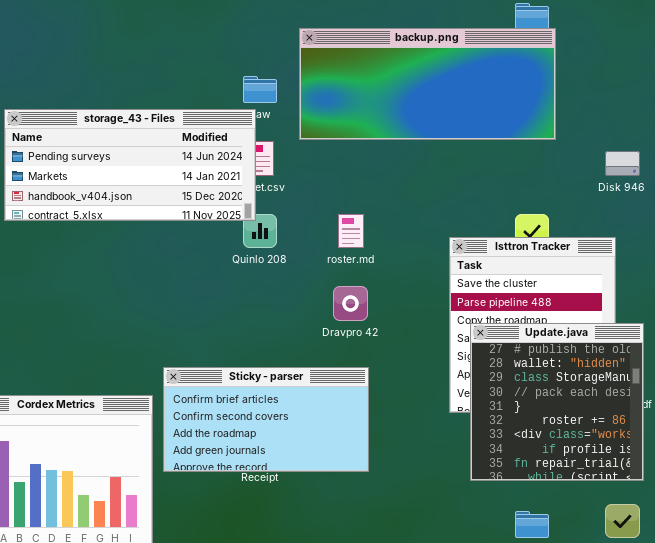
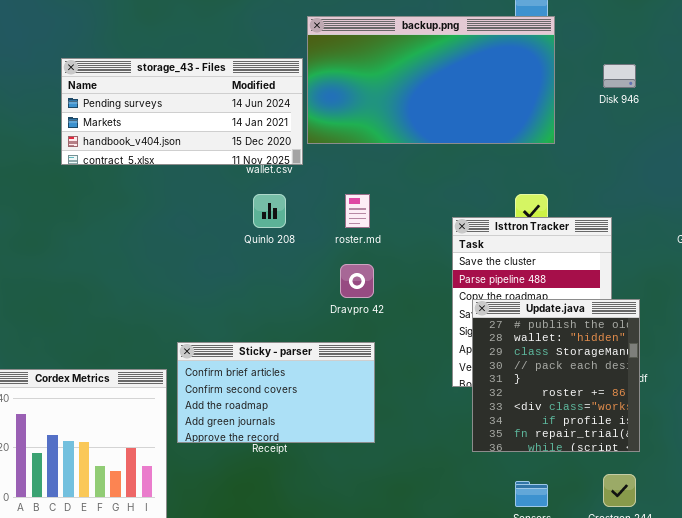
backup.png: [299,28,556,140] -> [307,16,555,144], resized
storage_43 - Files: [4,109,256,221] -> [61,58,303,165], moved
Disk 946: [605,151,640,176] -> [603,64,636,88], moved

